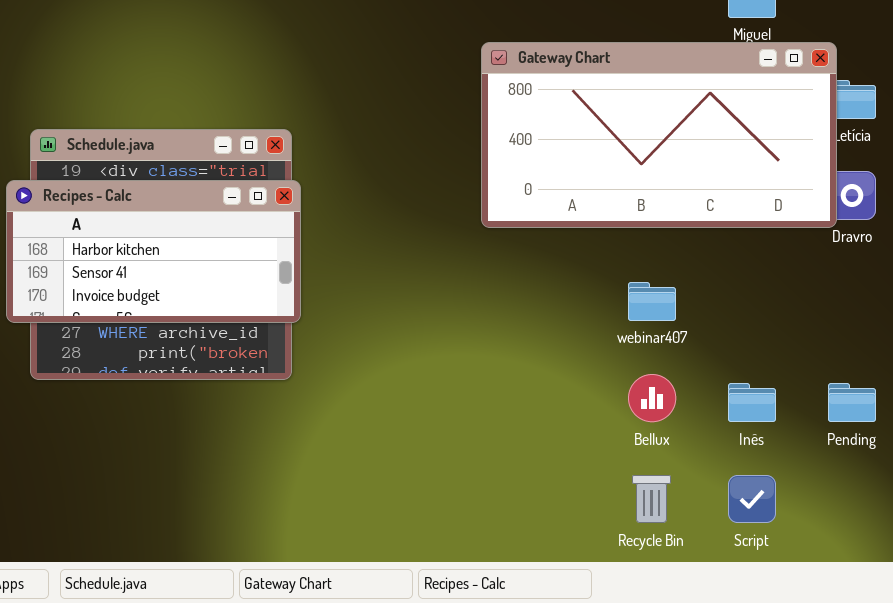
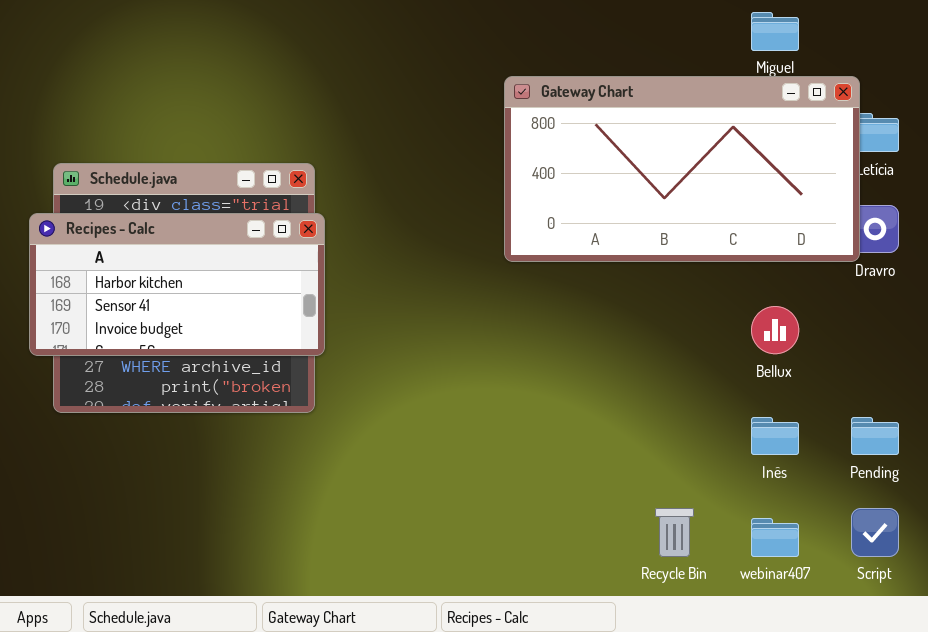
webinar407: [628,282,676,321] -> [751,518,799,557], moved
Bellux: [628,374,676,422] -> [751,306,799,354], moved
Script: [728,475,776,523] -> [851,508,899,557], moved

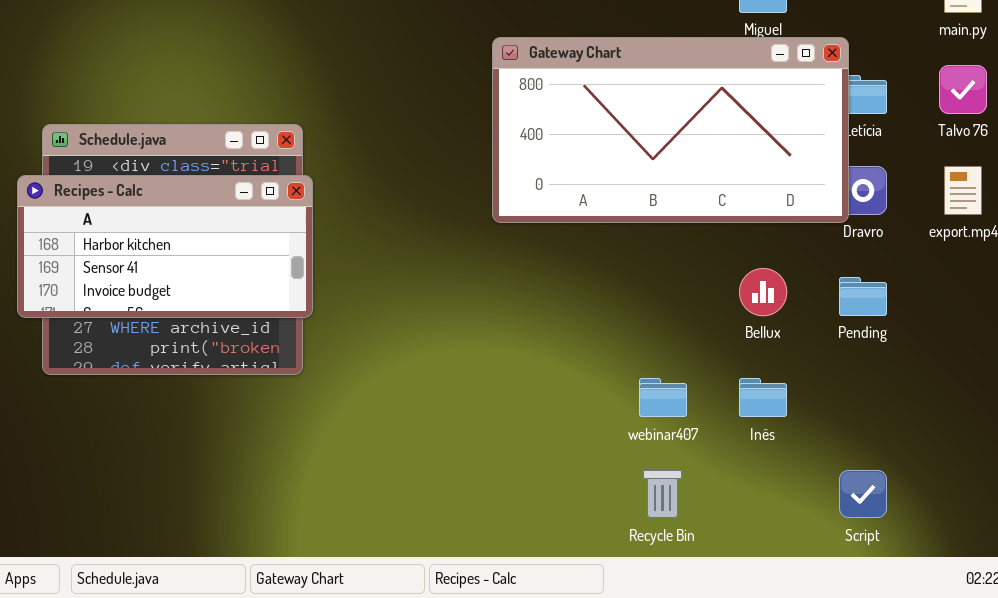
Pending: [851,417,899,455] -> [839,277,887,316], moved
webinar407: [751,518,799,557] -> [639,378,687,417], moved

